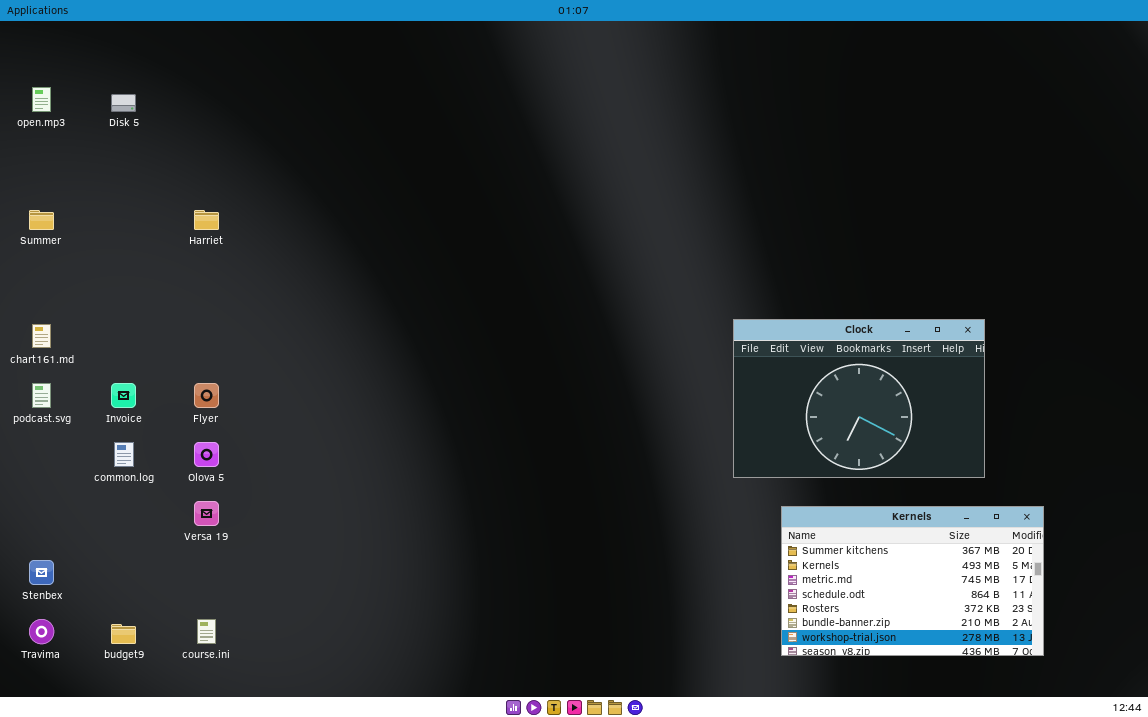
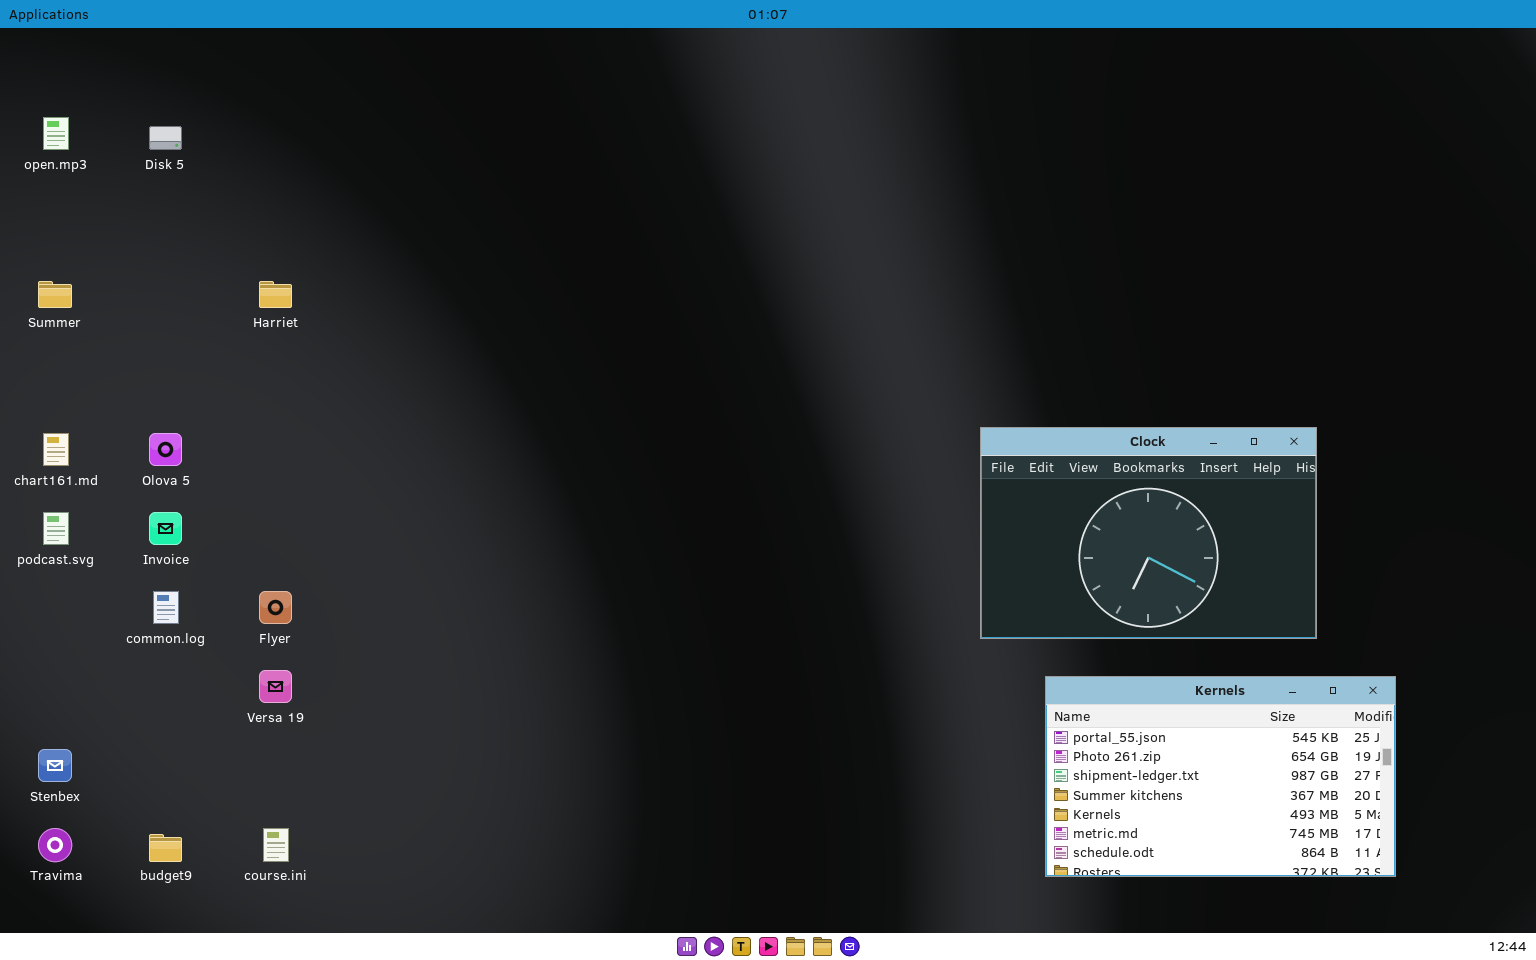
Flyer: [194,383,219,408] -> [259,591,292,624], moved
Olova 5: [194,442,219,467] -> [149,433,182,466], moved
Kernels: [781,506,1044,656] -> [1045,676,1396,877], scrolled up 3 rows

